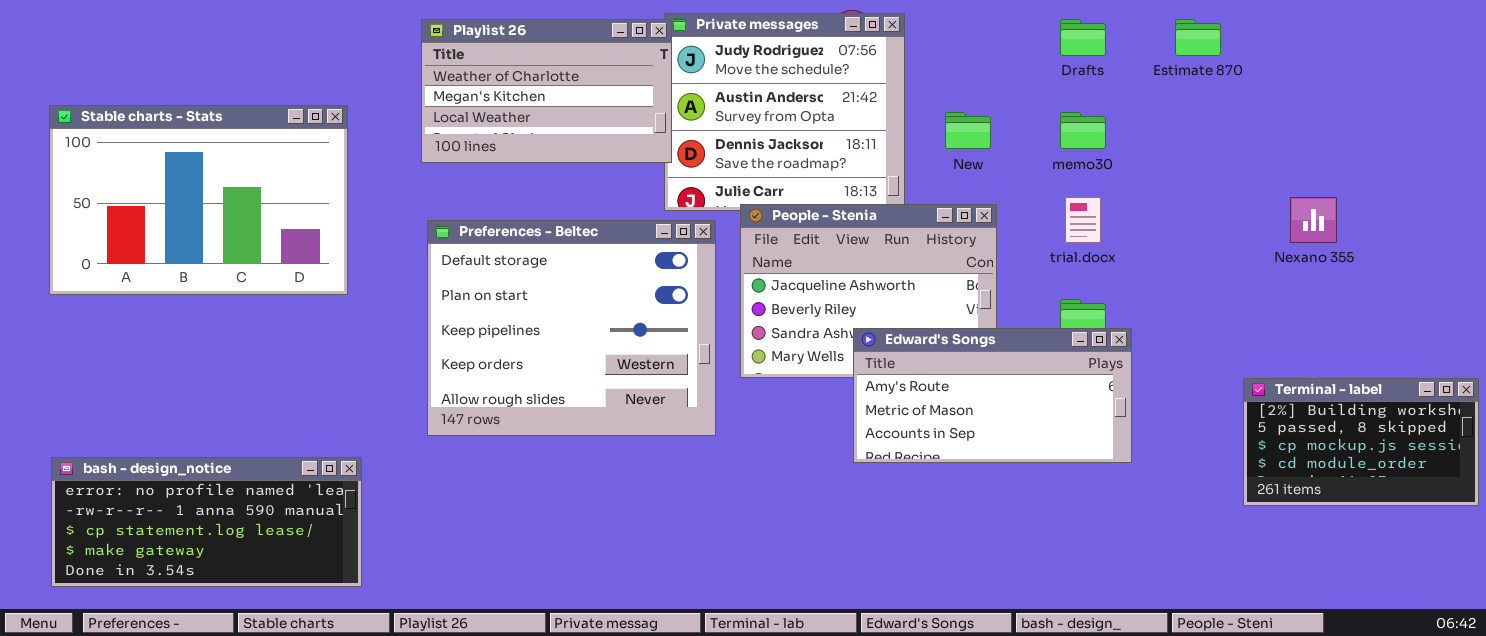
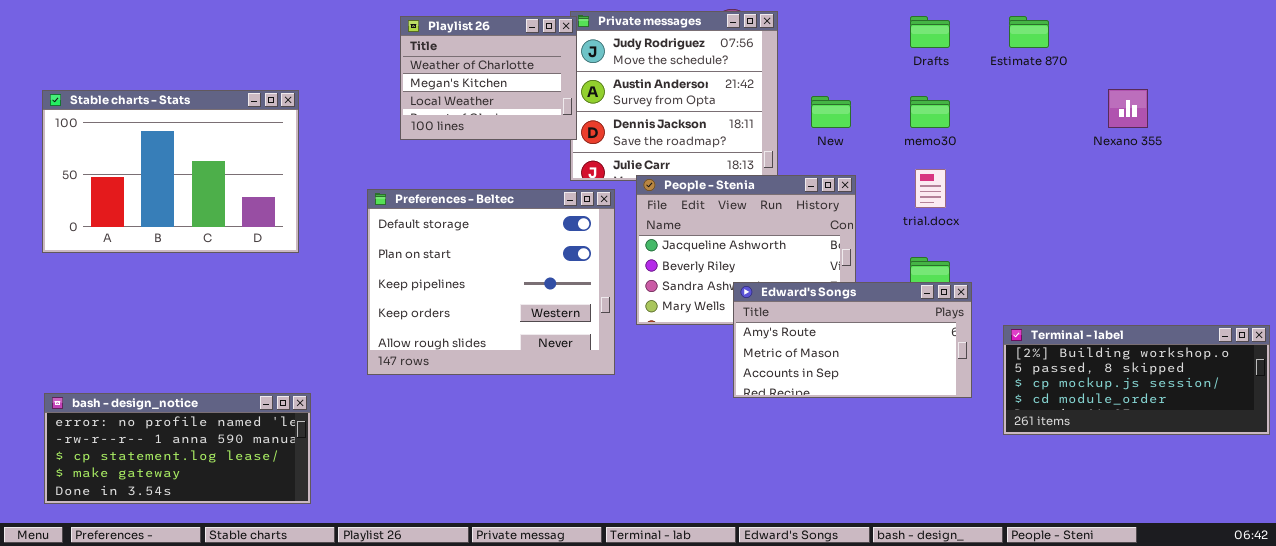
Playlist 26: [421,19,672,163] -> [400,16,577,140], resized
Nexano 355: [1290,197,1337,243] -> [1108,89,1148,128], moved
Terminal - label: [1243,378,1479,506] -> [1003,325,1270,435], resized

